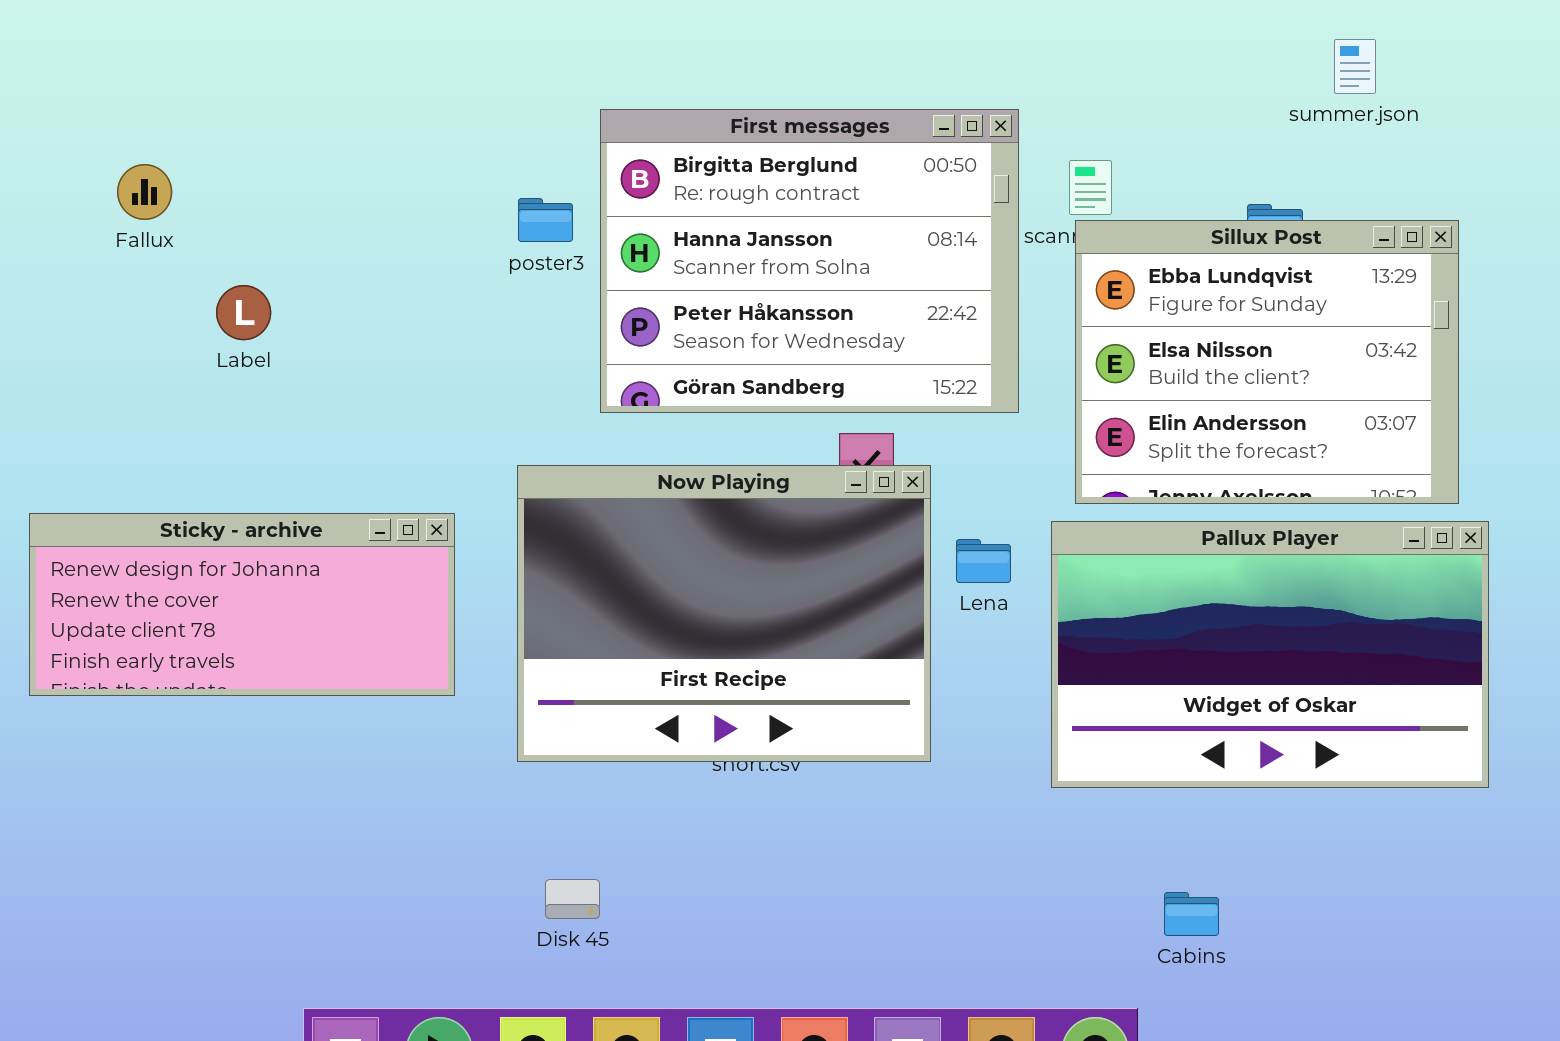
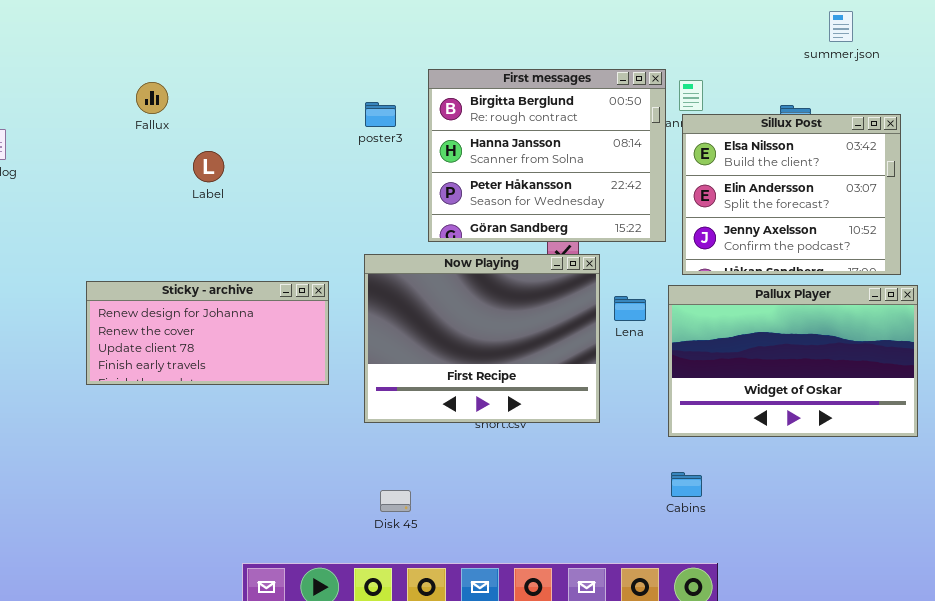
First messages: [600,109,1019,413] -> [428,69,666,242], moved
Sillux Post: [1075,220,1459,504] -> [682,114,901,275], scrolled down 1 row
Cabins: [1164,892,1219,936] -> [671,472,702,497], moved

